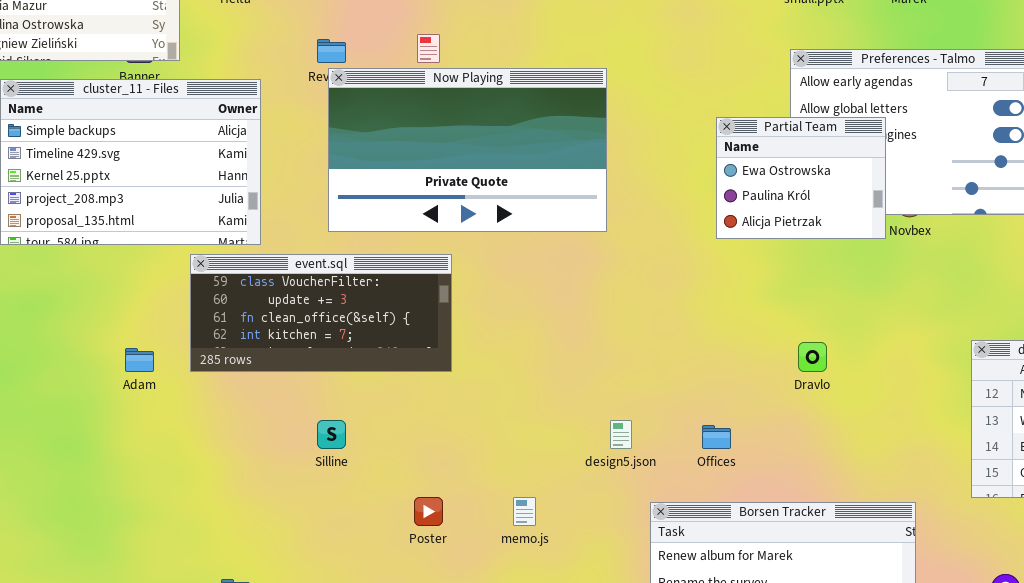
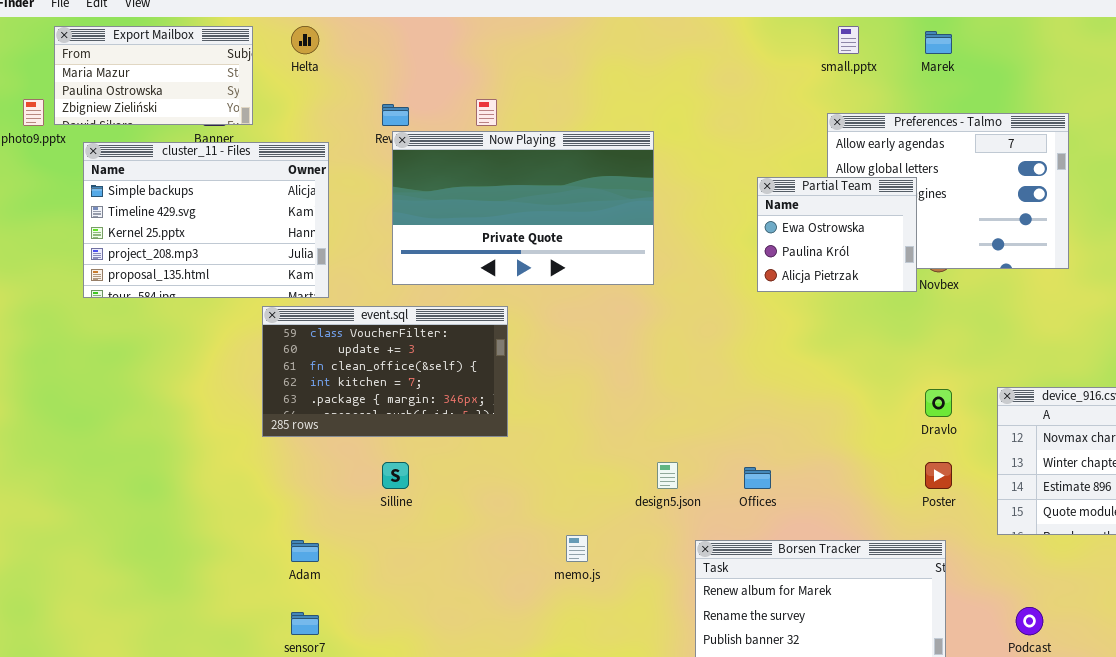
event.sql: [190,254,452,372] -> [262,306,508,437], resized
Dravlo: [798,342,827,372] -> [925,389,952,417], moved
Adam: [125,348,154,372] -> [291,540,319,562], moved
Poster: [414,497,443,526] -> [925,462,952,489], moved

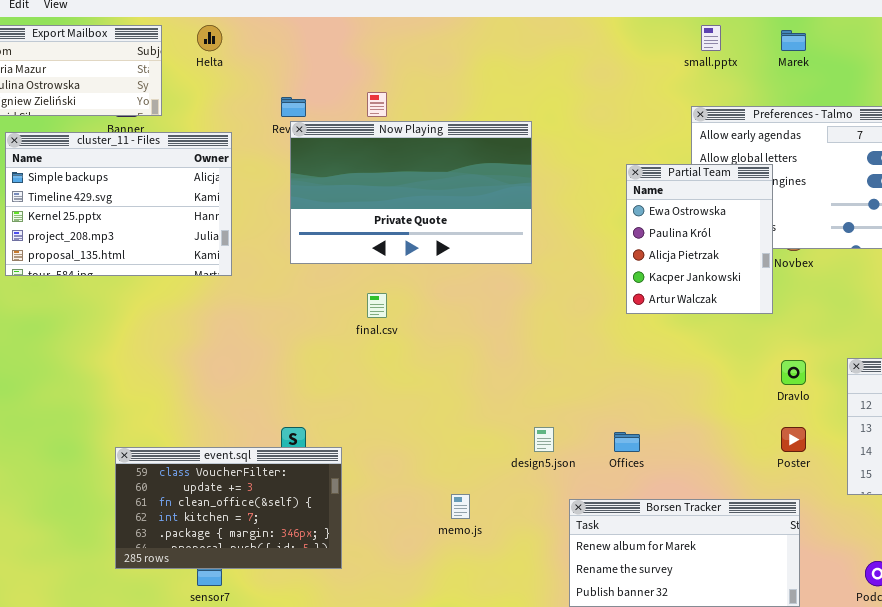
Partial Team: [757,177,917,292] -> [626,164,773,314], resized
event.sql: [262,306,508,437] -> [115,447,342,569], moved

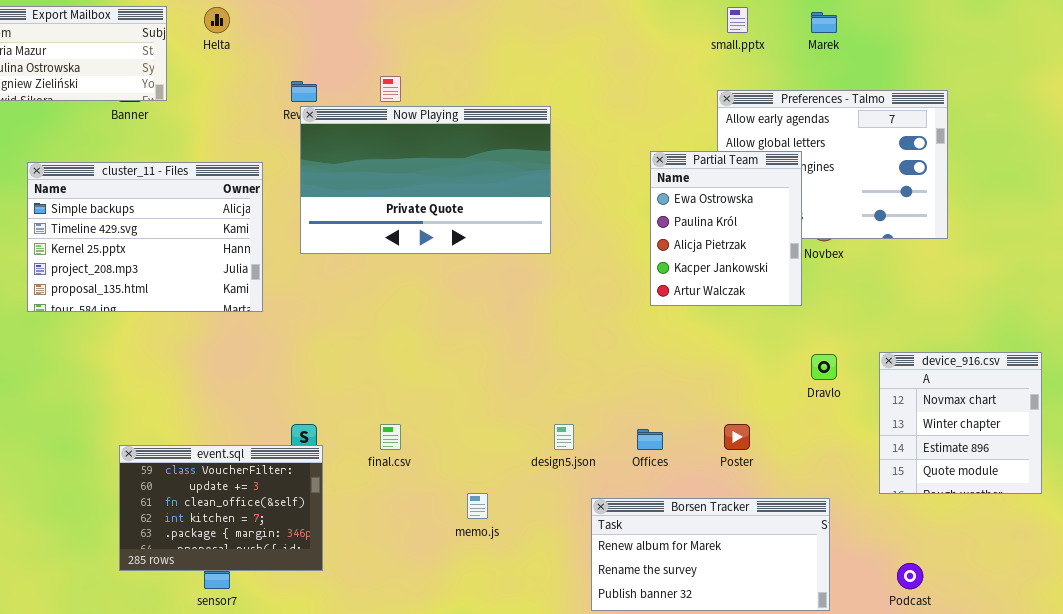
cluster_11 - Files: [5,132,232,276] -> [27,162,263,312], moved
final.csv: [367,293,387,318] -> [380,424,401,450], moved
Poster: [781,427,806,452] -> [724,424,750,450], moved
event.sql: [115,447,342,569] -> [119,445,323,571], resized

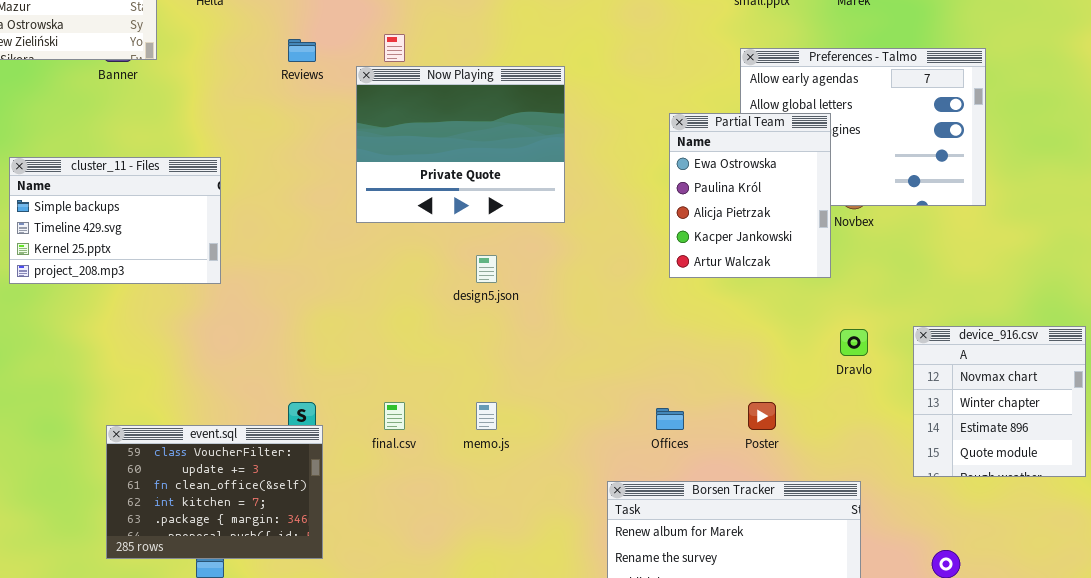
Now Playing: [300,106,551,254] -> [356,66,565,223], resized
cluster_11 - Files: [27,162,263,312] -> [9,157,221,284], resized
design5.json: [554,424,574,450] -> [476,255,497,283], moved
memo.js: [467,493,488,519] -> [476,402,497,430], moved

